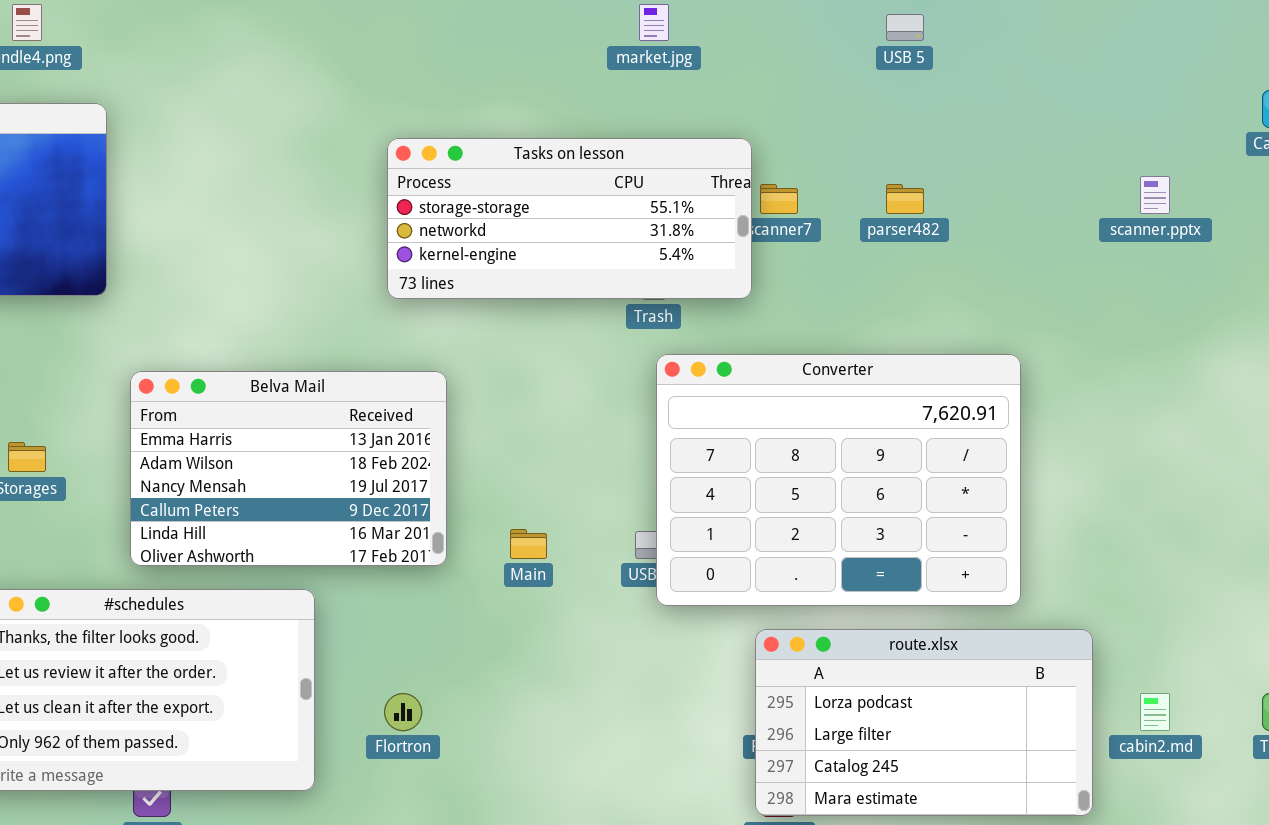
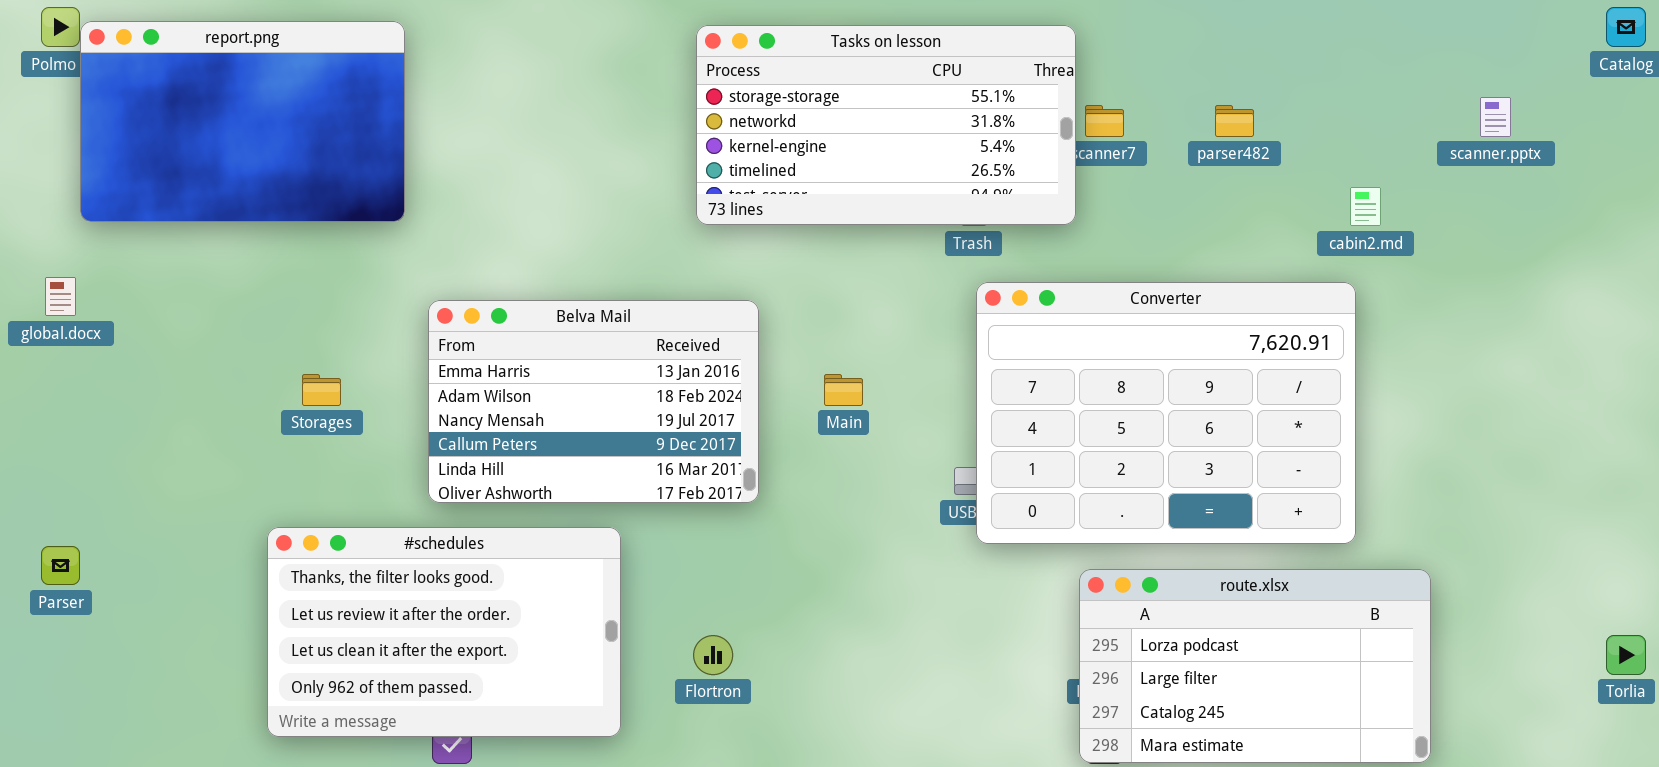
Tasks on lesson: [387,138,752,299] -> [696,25,1076,225], resized
Main: [510,529,547,559] -> [824,374,863,406], moved
cabin2.md: [1140,693,1170,731] -> [1350,187,1381,226], moved

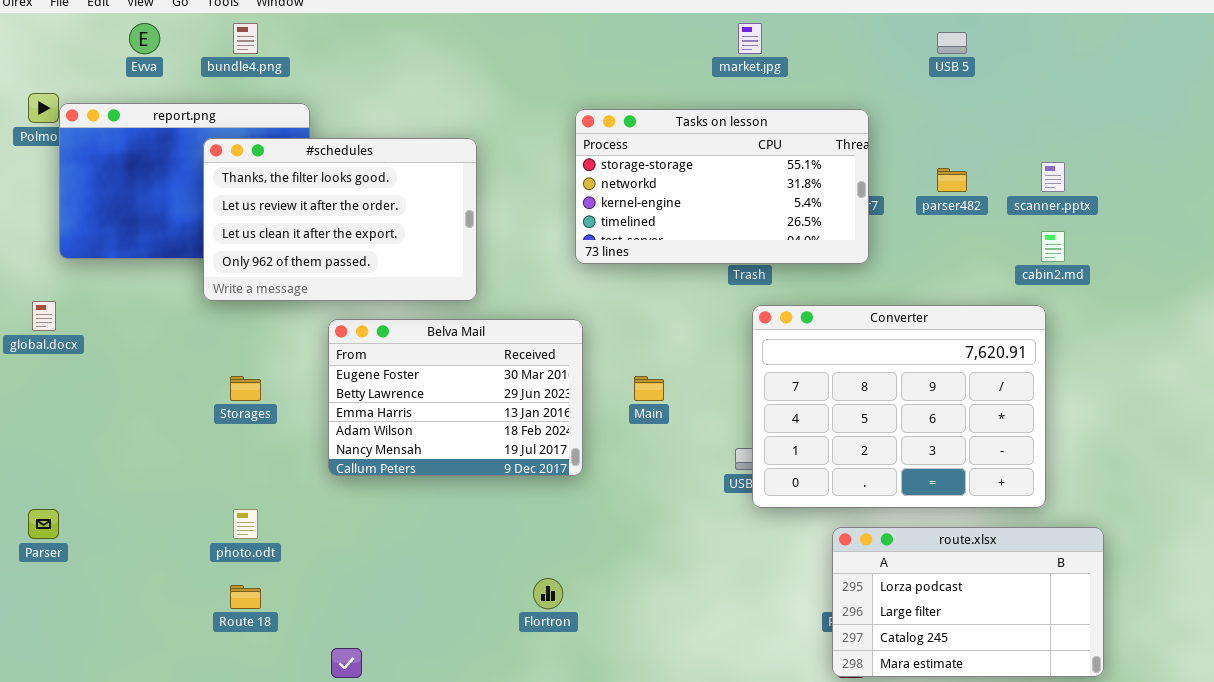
Tasks on lesson: [696,25,1076,225] -> [575,109,869,264], moved
scanner.pptx: [1480,97,1511,137] -> [1041,162,1065,192], moved
Belva Mail: [428,300,759,503] -> [328,319,583,476], scrolled up 2 rows
#schedules: [267,527,621,737] -> [203,138,477,301], moved

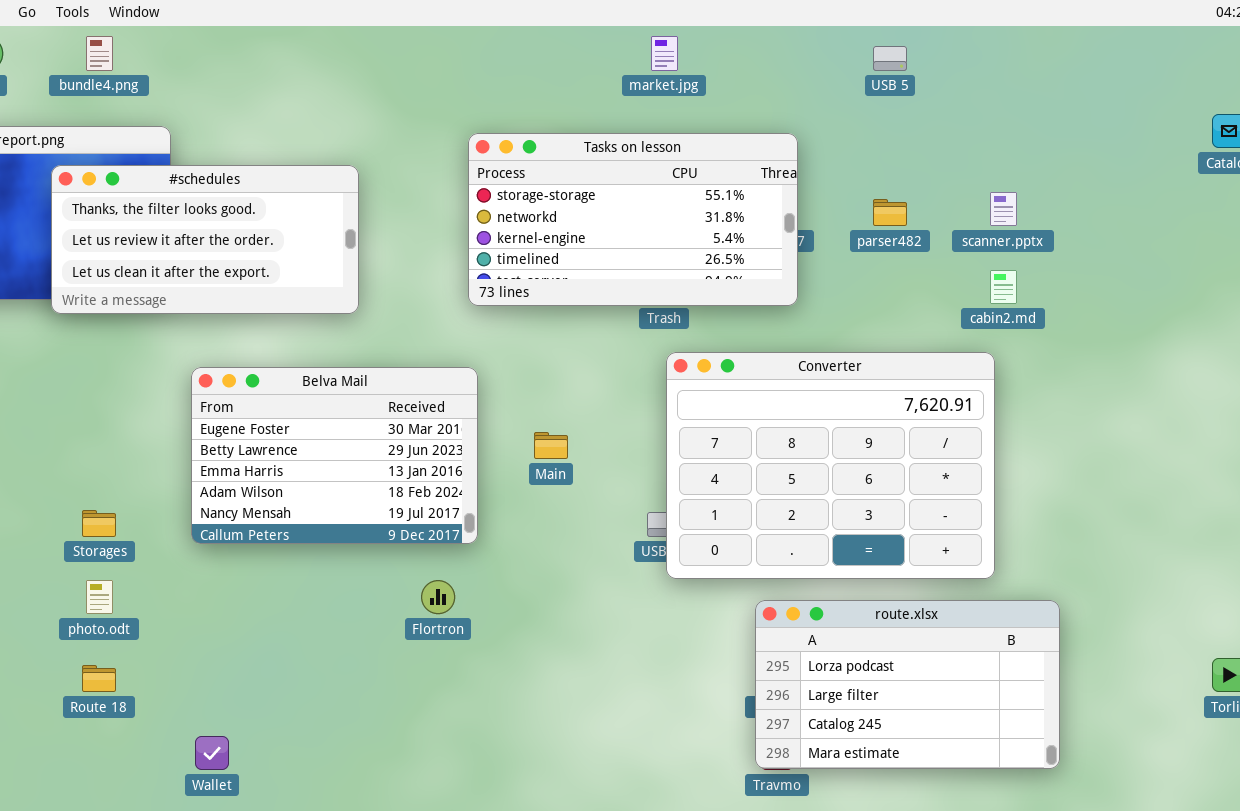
#schedules: [203,138,477,301] -> [51,165,359,314], resized
Storages: [230,376,261,401] -> [82,510,116,537], moved
Flortron: [533,578,563,609] -> [421,580,455,614], moved

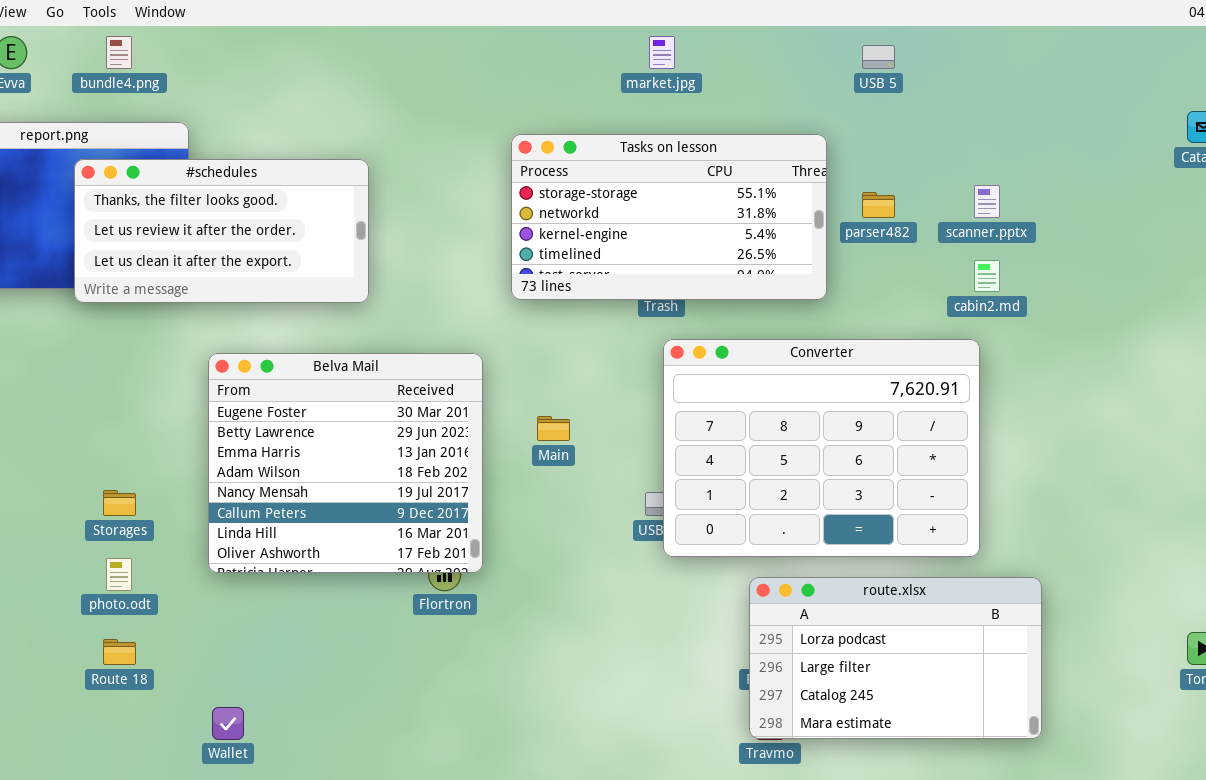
Tasks on lesson: [468,133,798,306] -> [511,134,827,300], moved
Belva Mail: [191,367,478,544] -> [208,353,483,573], resized

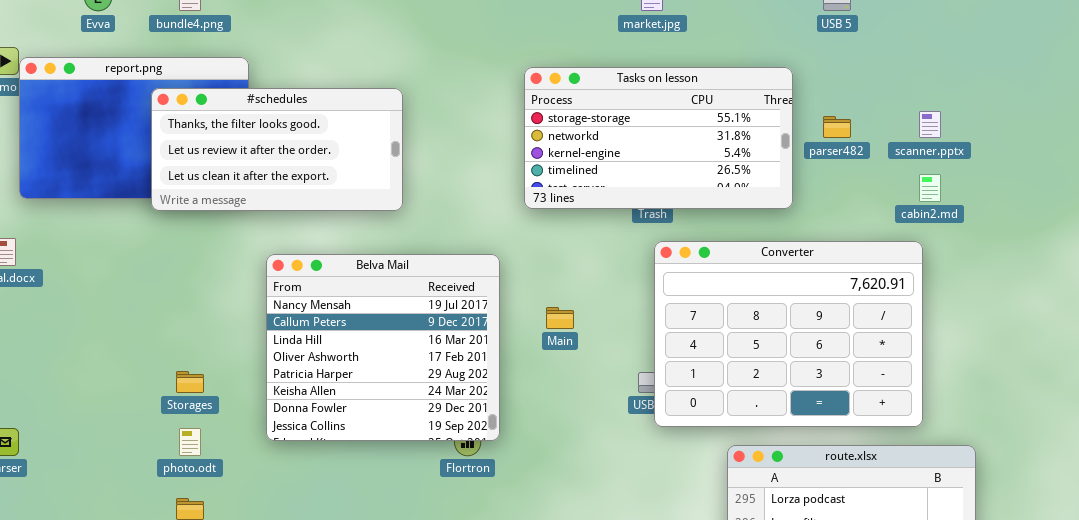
Belva Mail: [208,353,483,573] -> [266,254,500,441], scrolled down 4 rows

